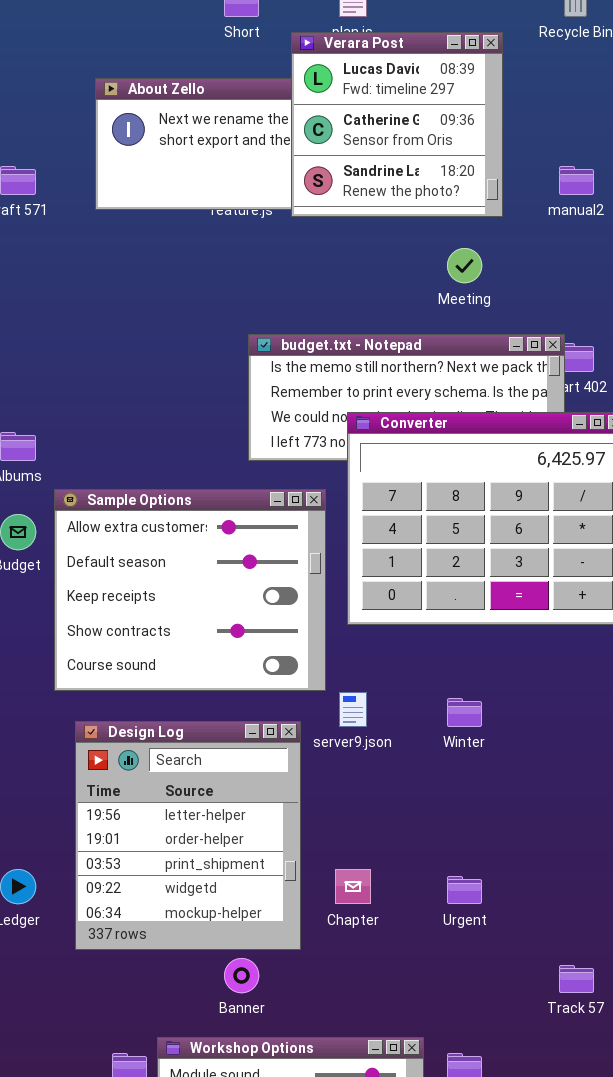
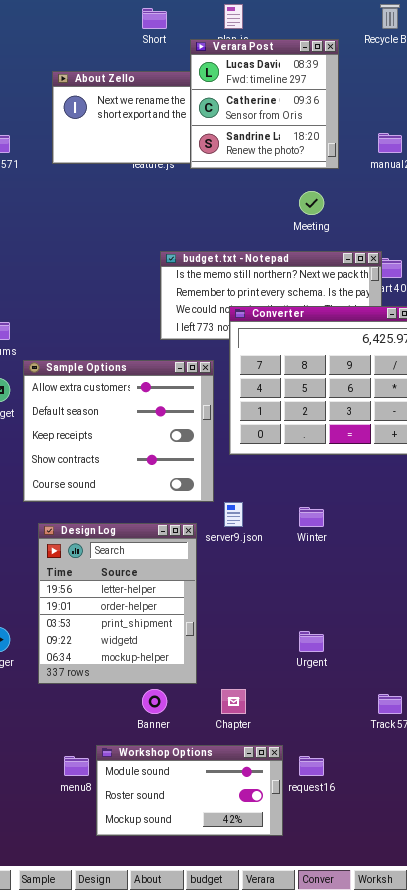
Chapter: [335,869,371,904] -> [221,689,246,714], moved

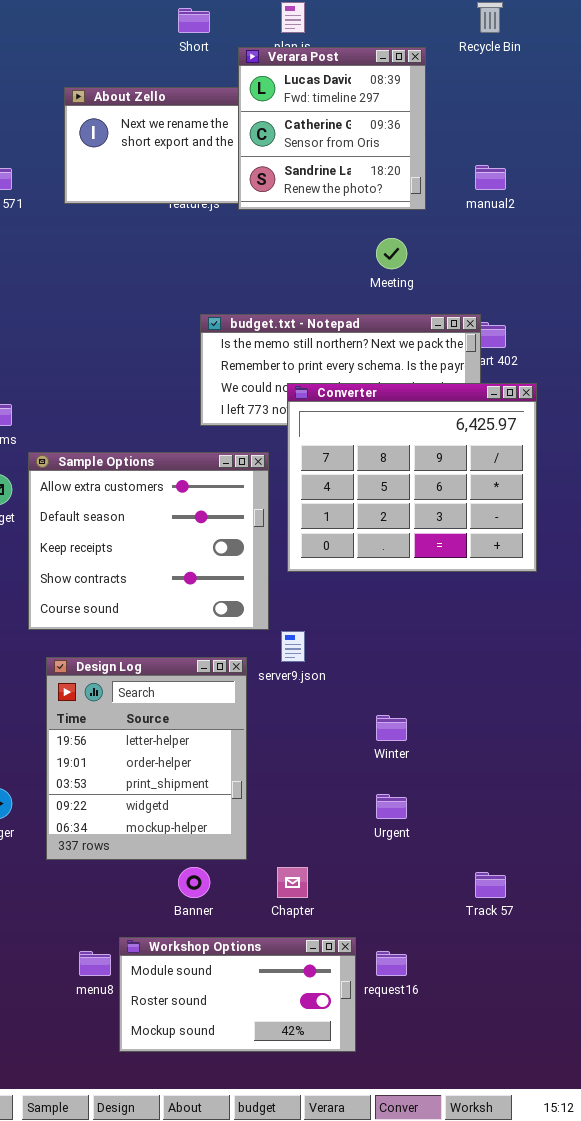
Winter: [299,507,324,527] -> [376,715,407,741], moved

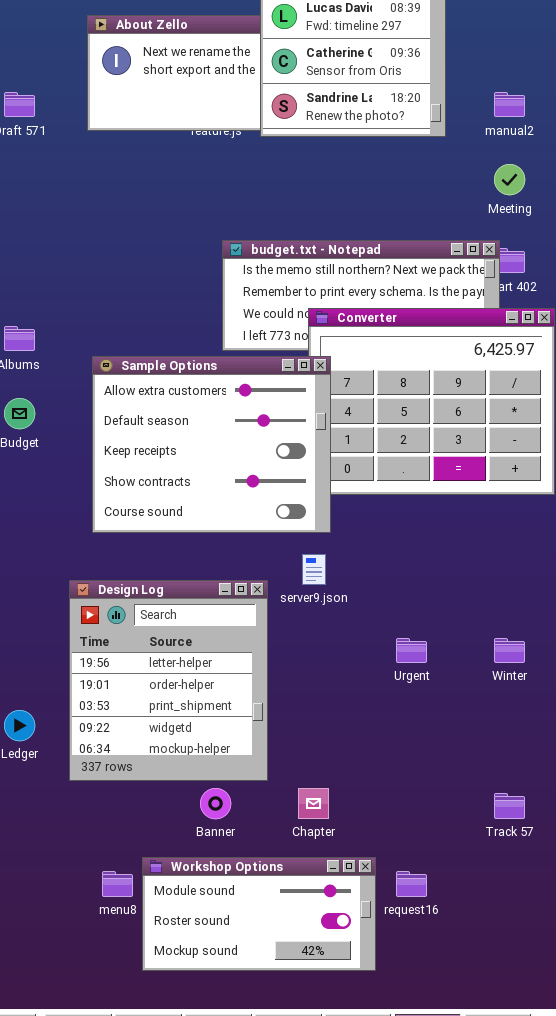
Meeting: [376,238,407,269] -> [494,164,525,195], moved
Sample Options: [28,452,269,630] -> [92,356,331,533], moved
Winter: [376,715,407,741] -> [494,638,525,663], moved
Urgent: [376,794,407,819] -> [396,638,427,663], moved

